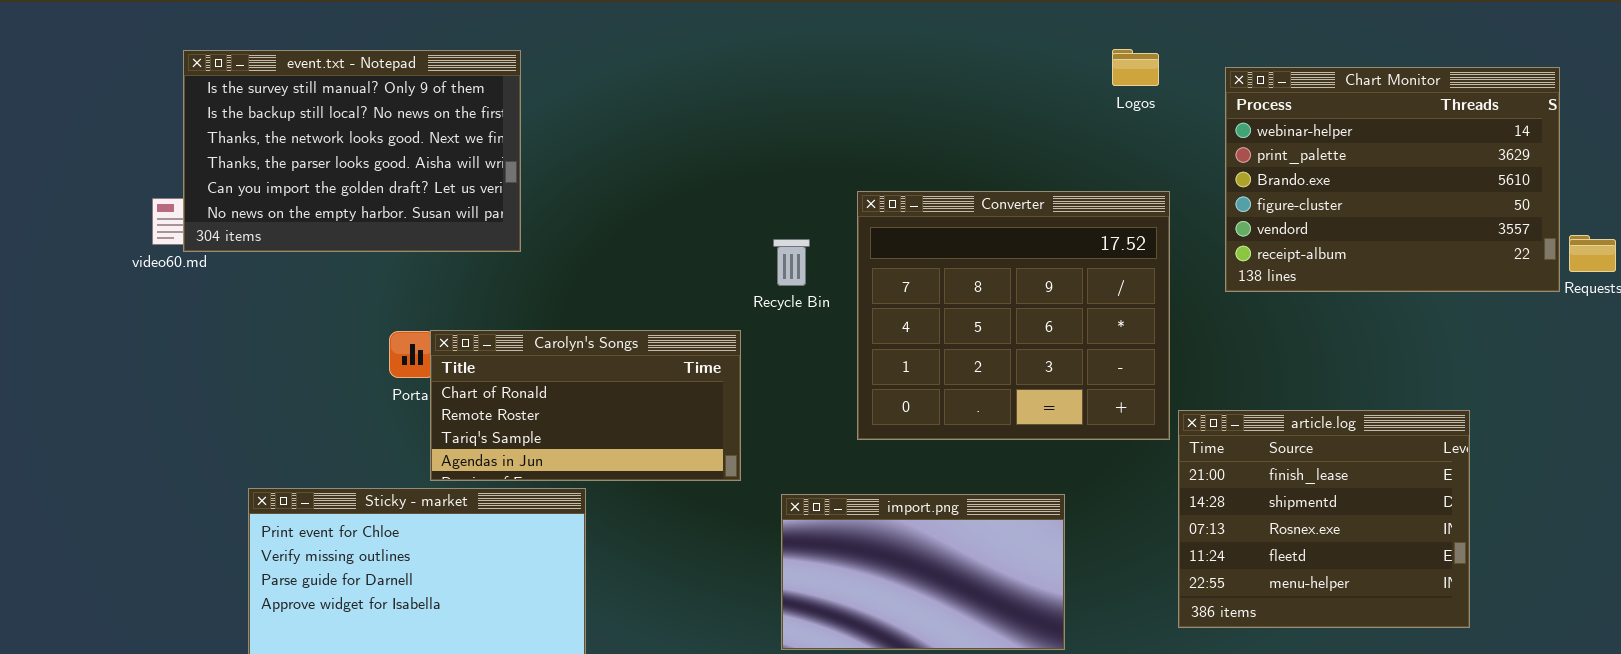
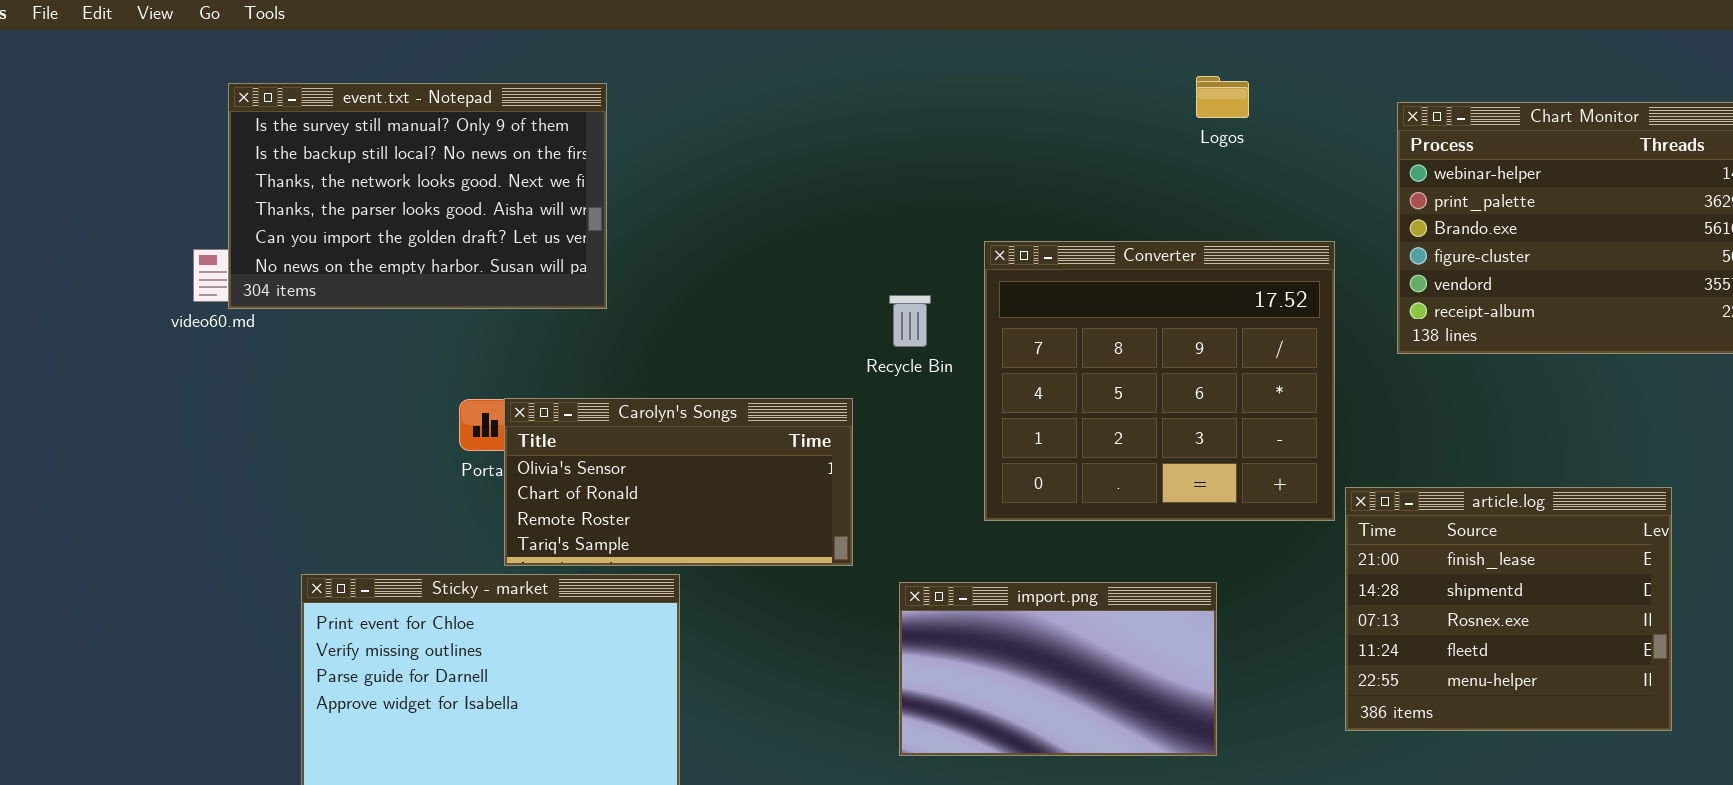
Logos: [1112,49,1159,86] -> [1196,76,1249,118], moved
Carolyn's Songs: [430,330,741,481] -> [504,398,853,566], scrolled up 1 row

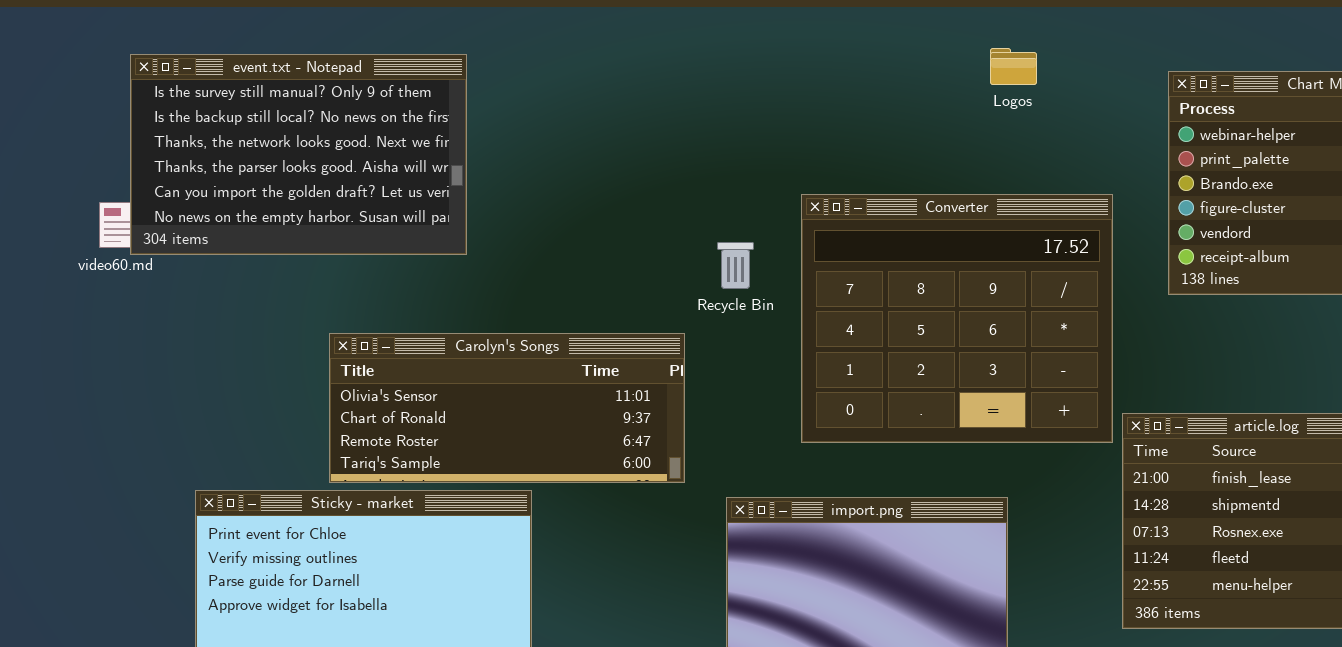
Carolyn's Songs: [504,398,853,566] -> [329,333,685,483], resized

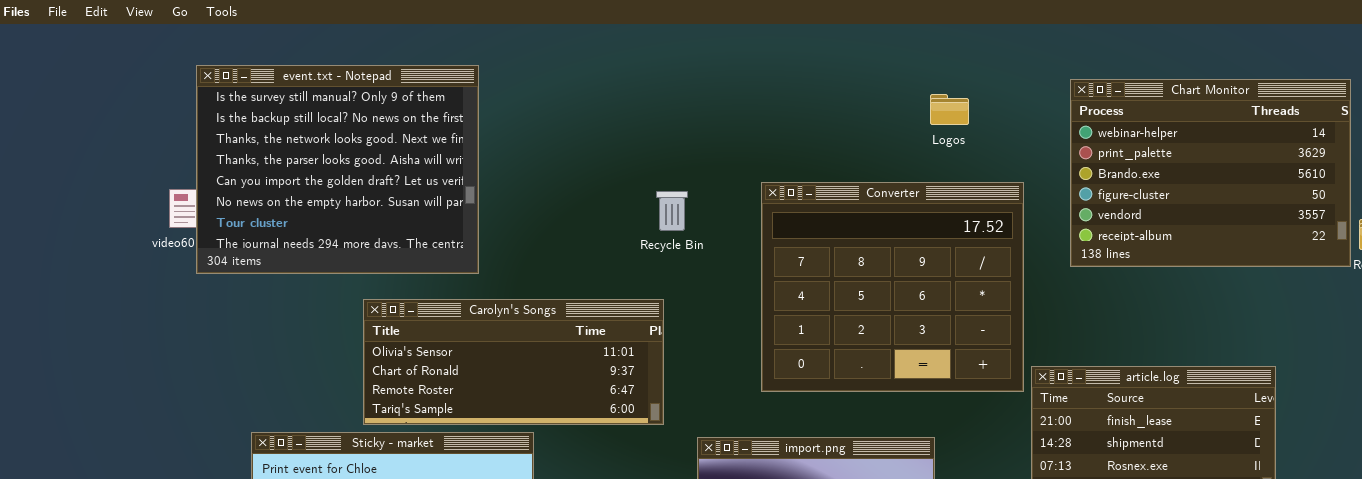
Logos: [990,48,1037,85] -> [930,94,969,125], moved
event.txt - Notepad: [130,54,467,255] -> [196,65,479,274], resized
Recycle Bin: [717,242,754,289] -> [656,191,688,231], moved

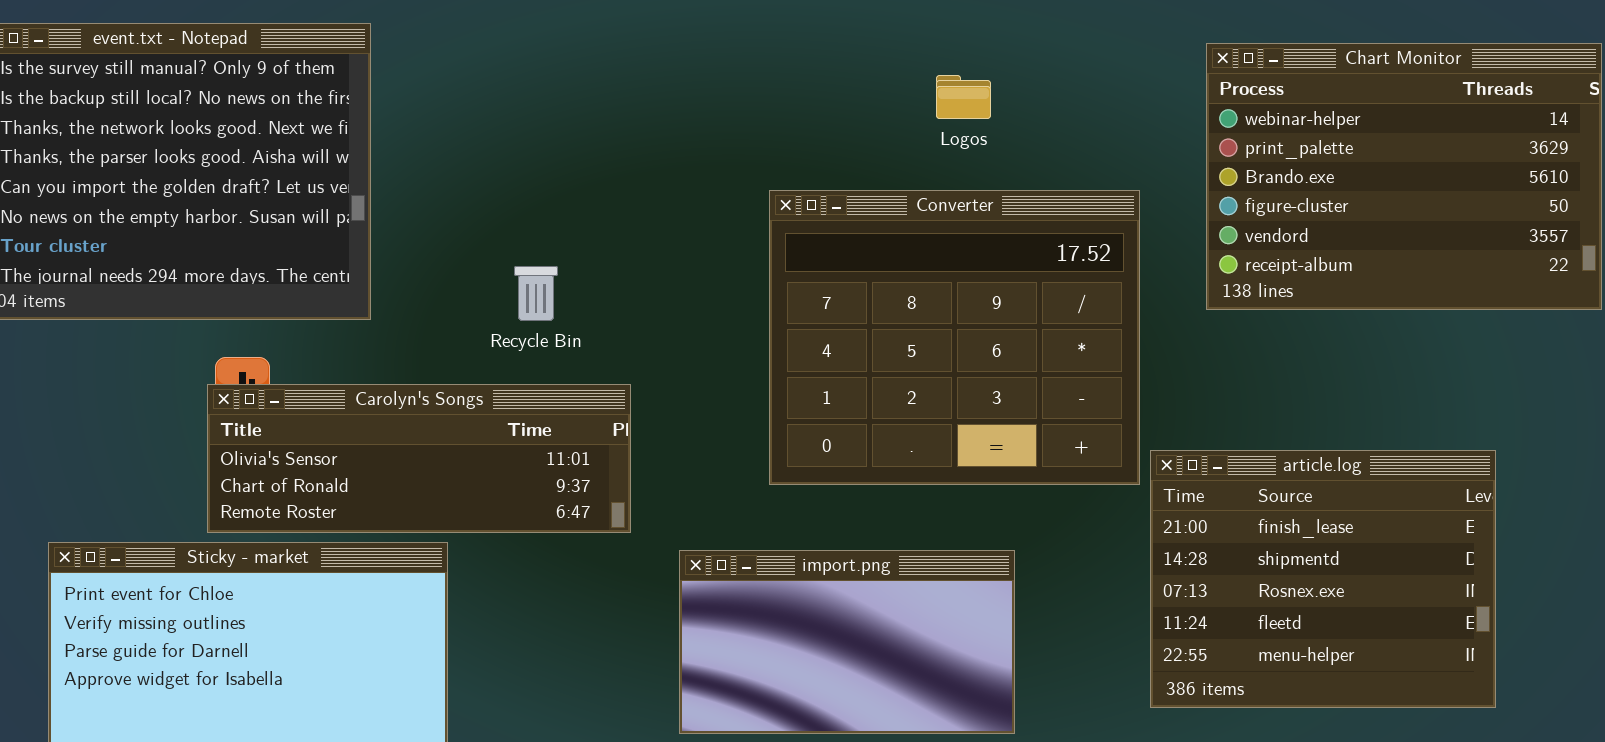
Logos: [930,94,969,125] -> [936,75,991,119], moved
Recycle Bin: [656,191,688,231] -> [514,266,558,321], moved
Carolyn's Songs: [363,299,664,425] -> [207,384,631,533], resized

